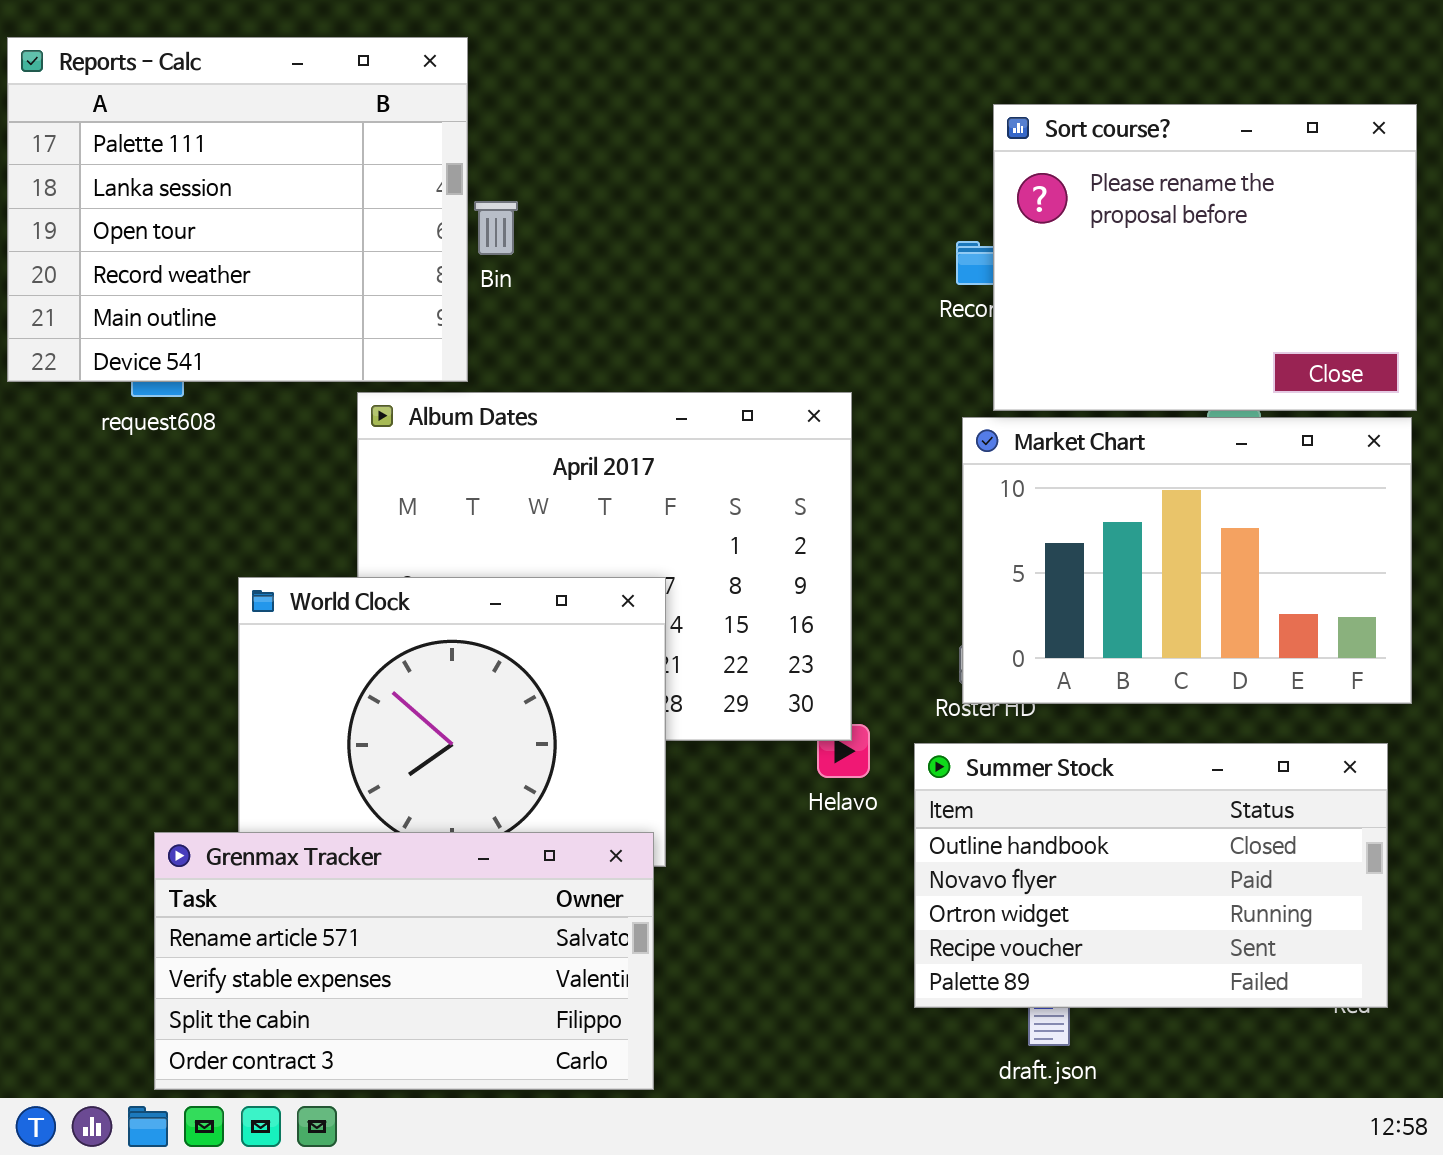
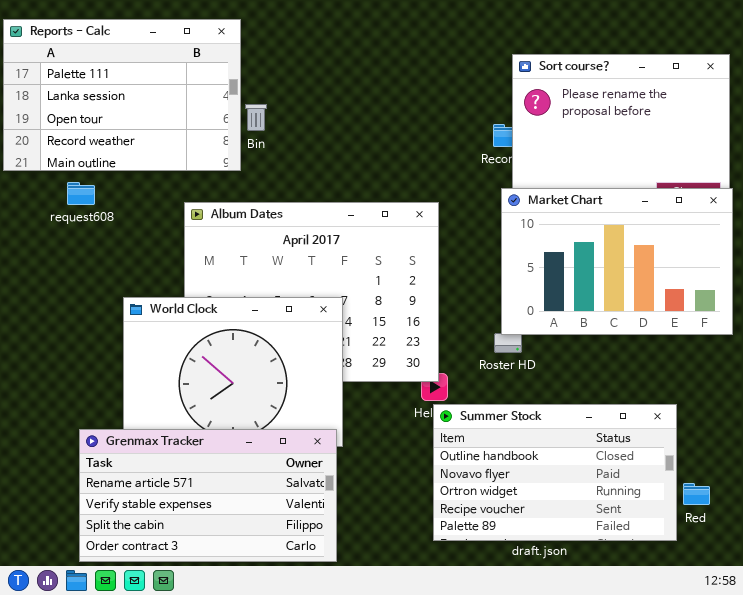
Reports - Calc: [7,37,468,382] -> [3,19,241,171], resized
Market Chart: [962,417,1412,704] -> [501,188,733,335], moved
Summer Stock: [914,743,1388,1008] -> [433,404,677,541], moved

